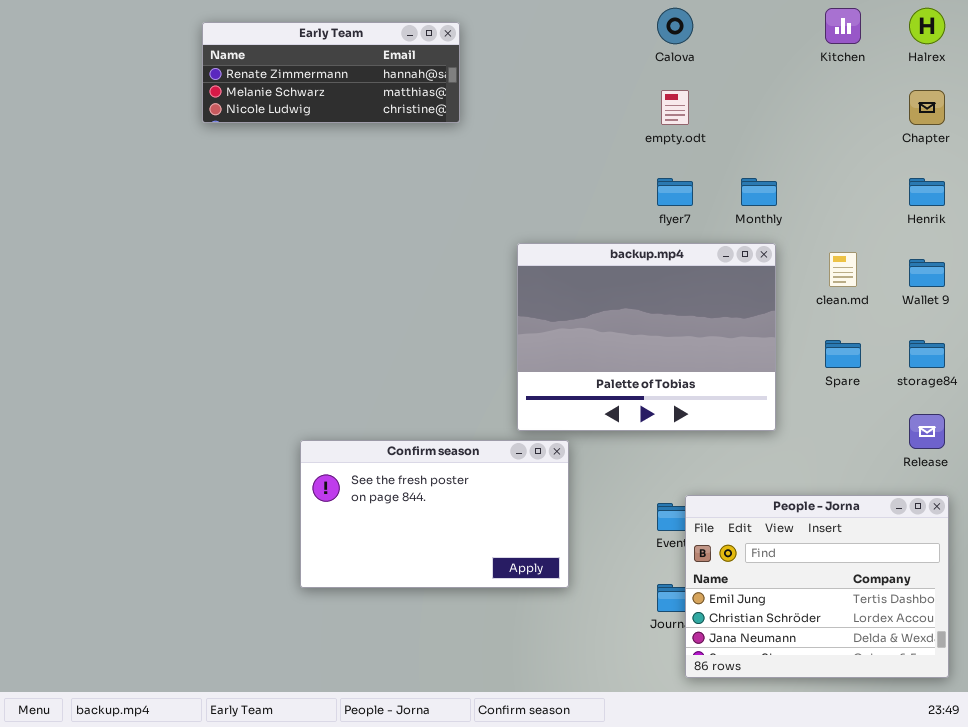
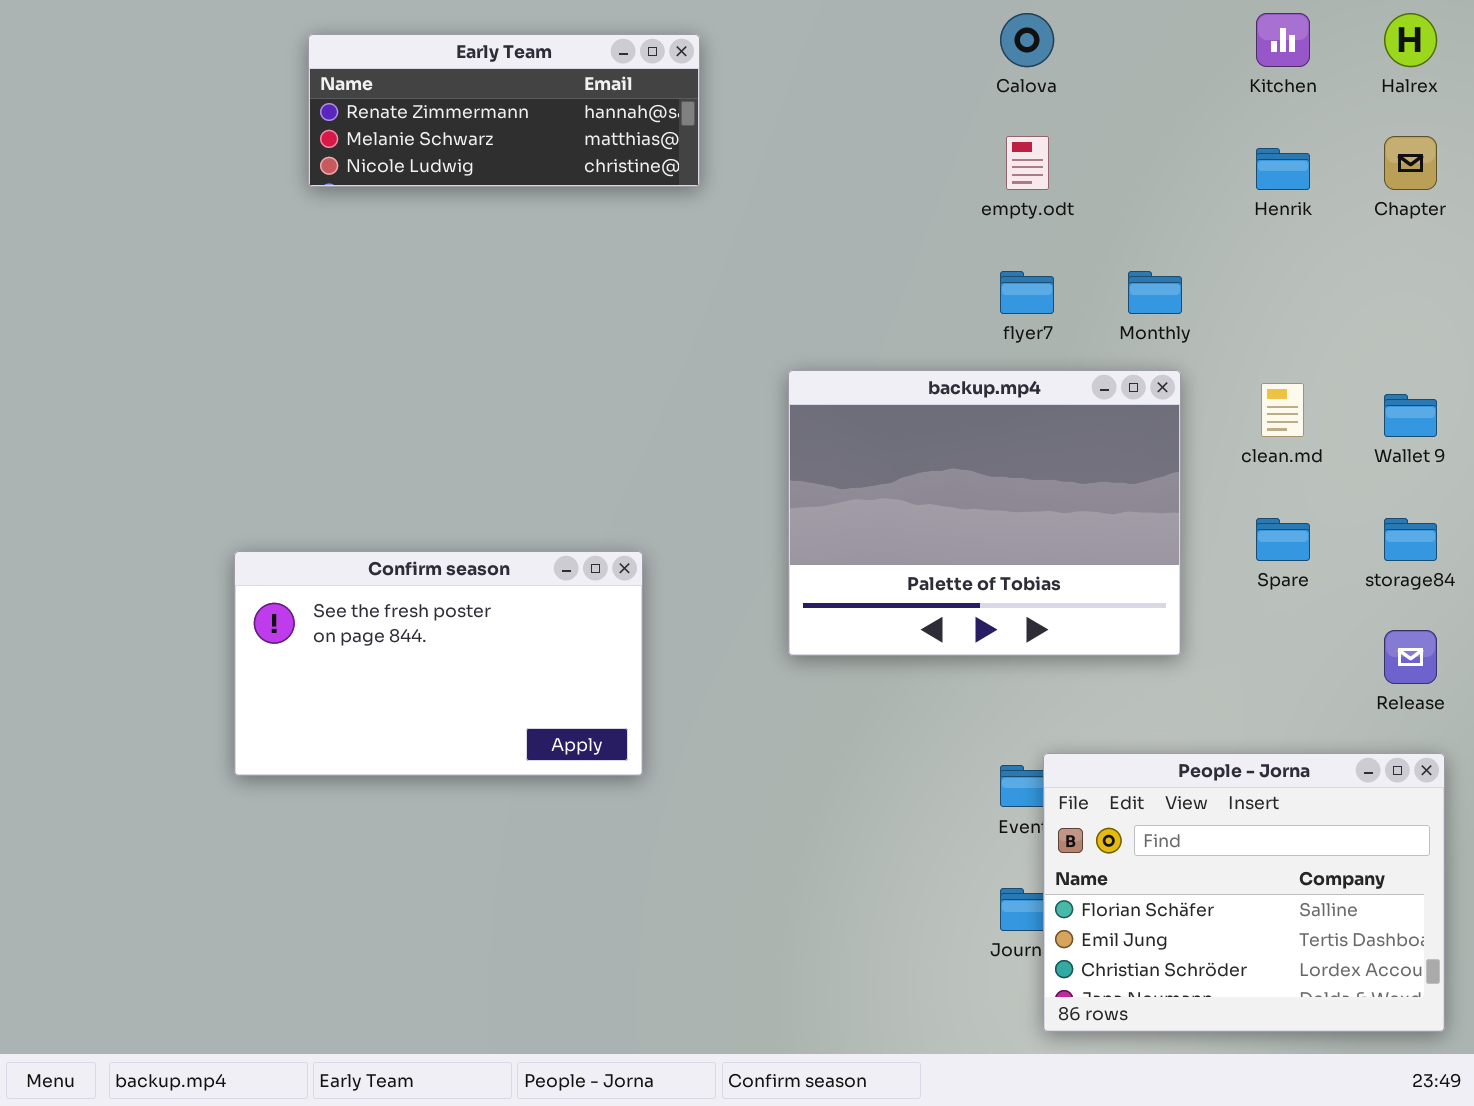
Henrik: [909,178,945,206] -> [1256,148,1310,190], moved
Confirm season: [300,440,569,588] -> [234,551,643,776], moved
People - Jorna: [685,495,949,678] -> [1043,753,1445,1032], scrolled up 1 row

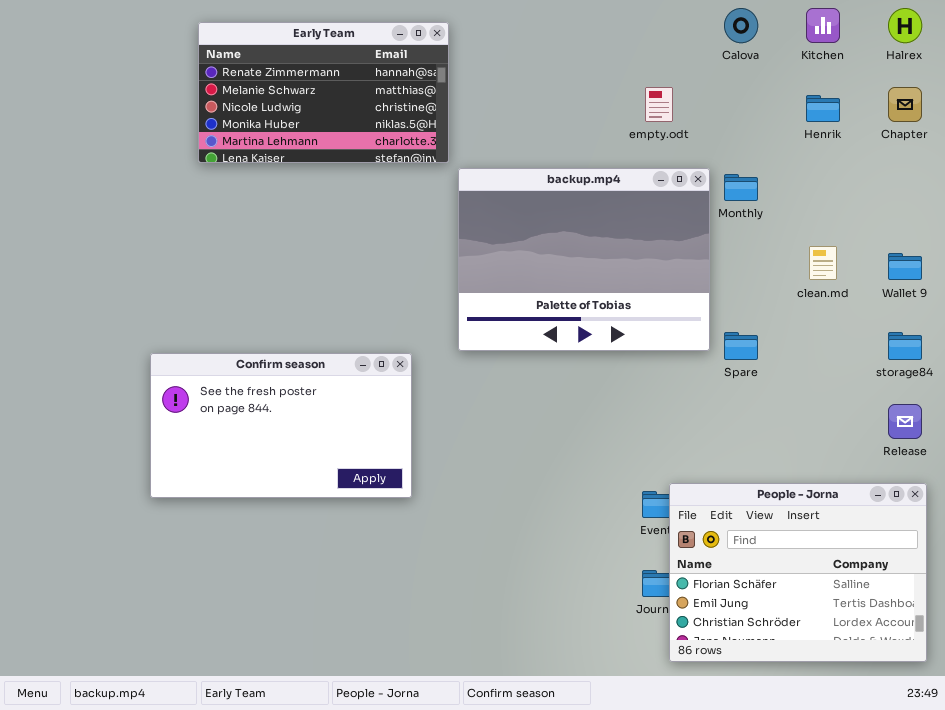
Calova: [1000,13,1054,67] -> [724,8,758,43], moved
Early Team: [308,34,700,187] -> [198,22,449,163], resized
backup.mp4: [788,370,1181,656] -> [458,168,710,351], moved
Spare: [1256,518,1310,561] -> [724,332,758,360], moved

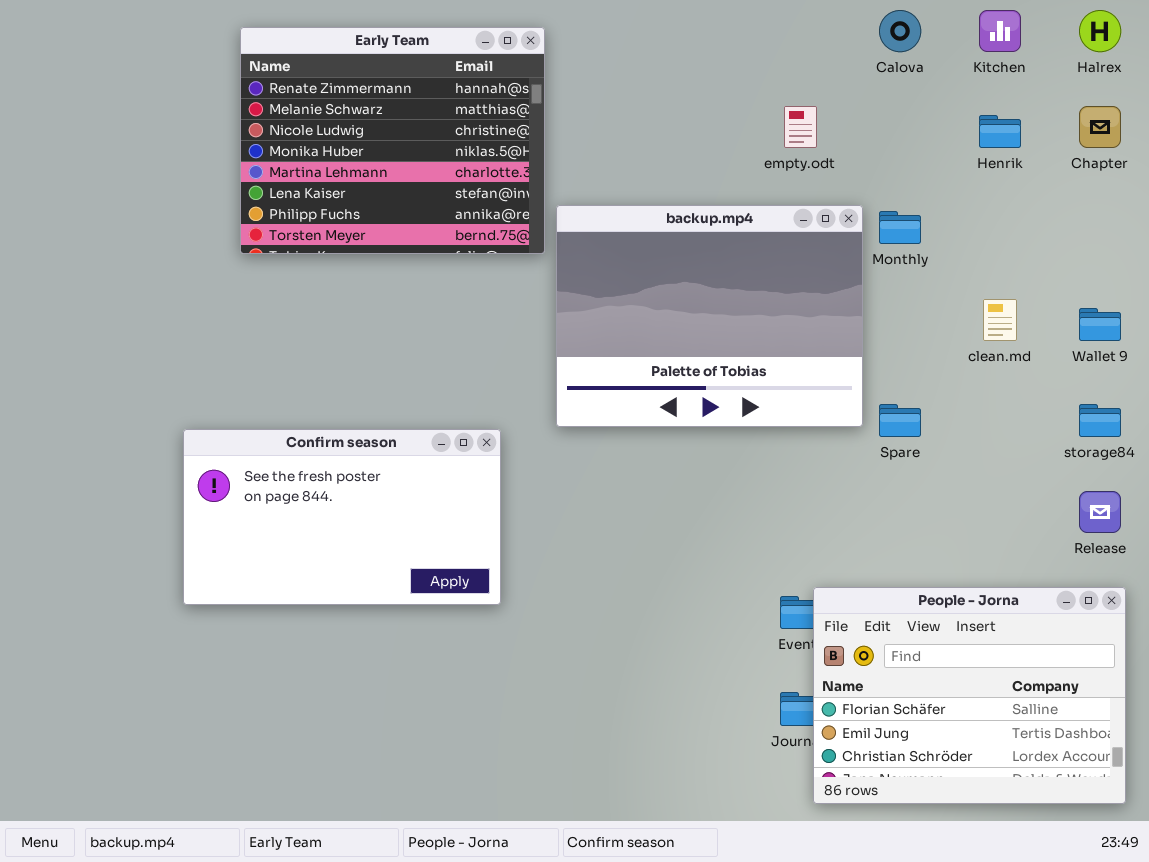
Early Team: [198,22,449,163] -> [240,27,545,254], resized

